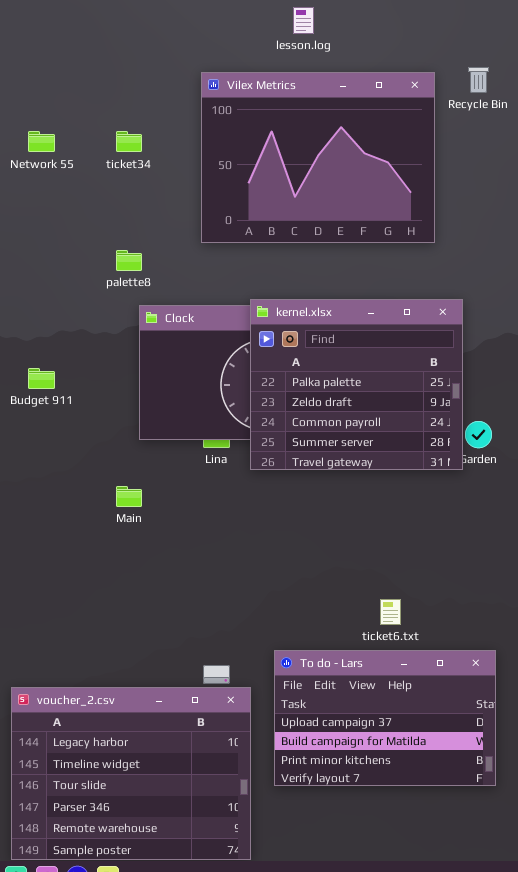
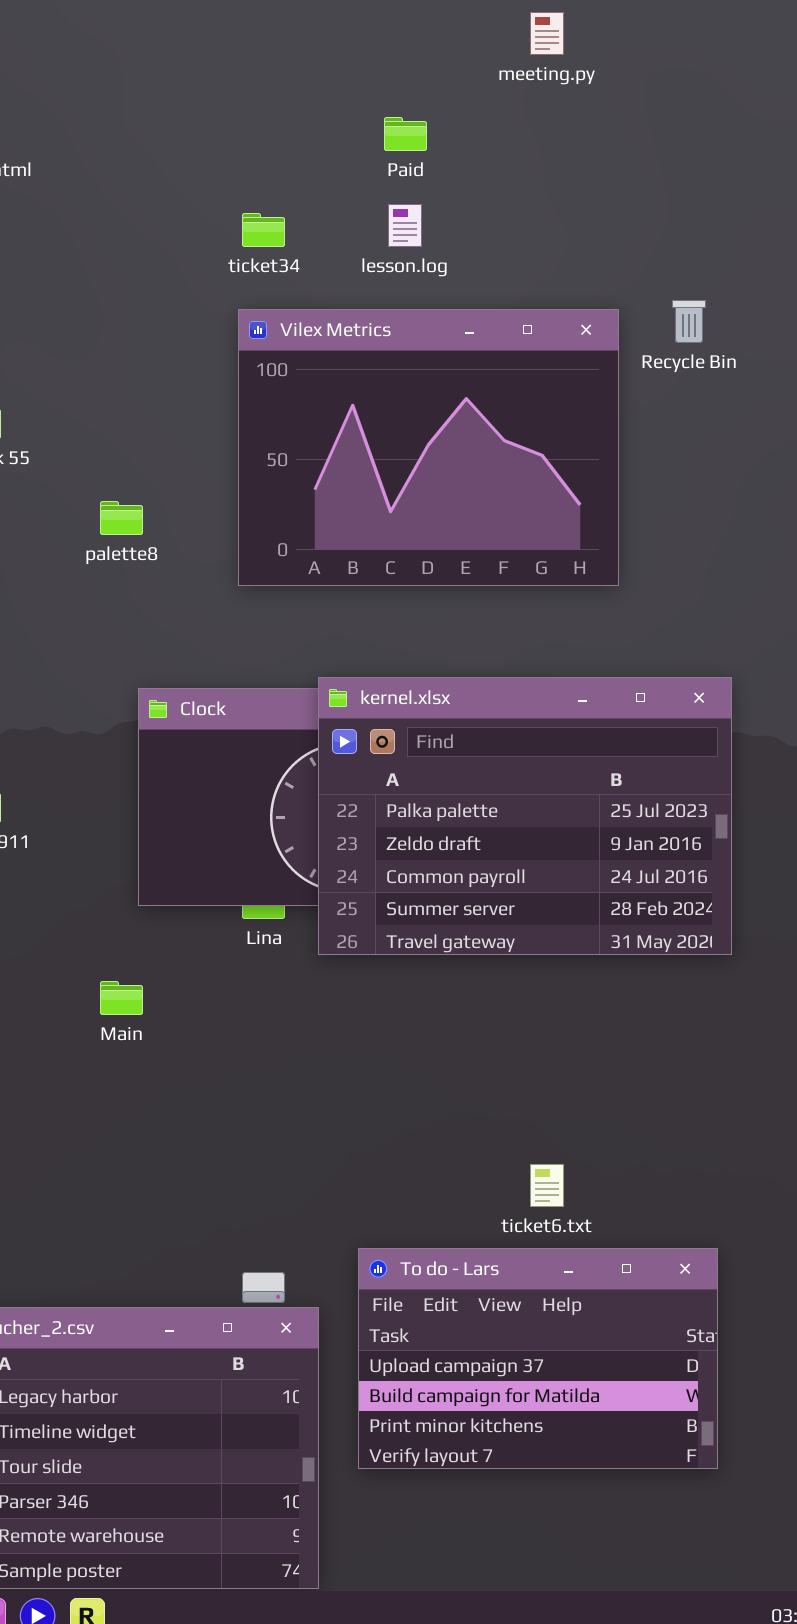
ticket34: [116,131,142,152] -> [242,213,285,247], moved
palette8: [116,250,142,271] -> [100,501,143,535], moved
kernel.xlsx: [250,299,463,470] -> [318,677,732,955], resized

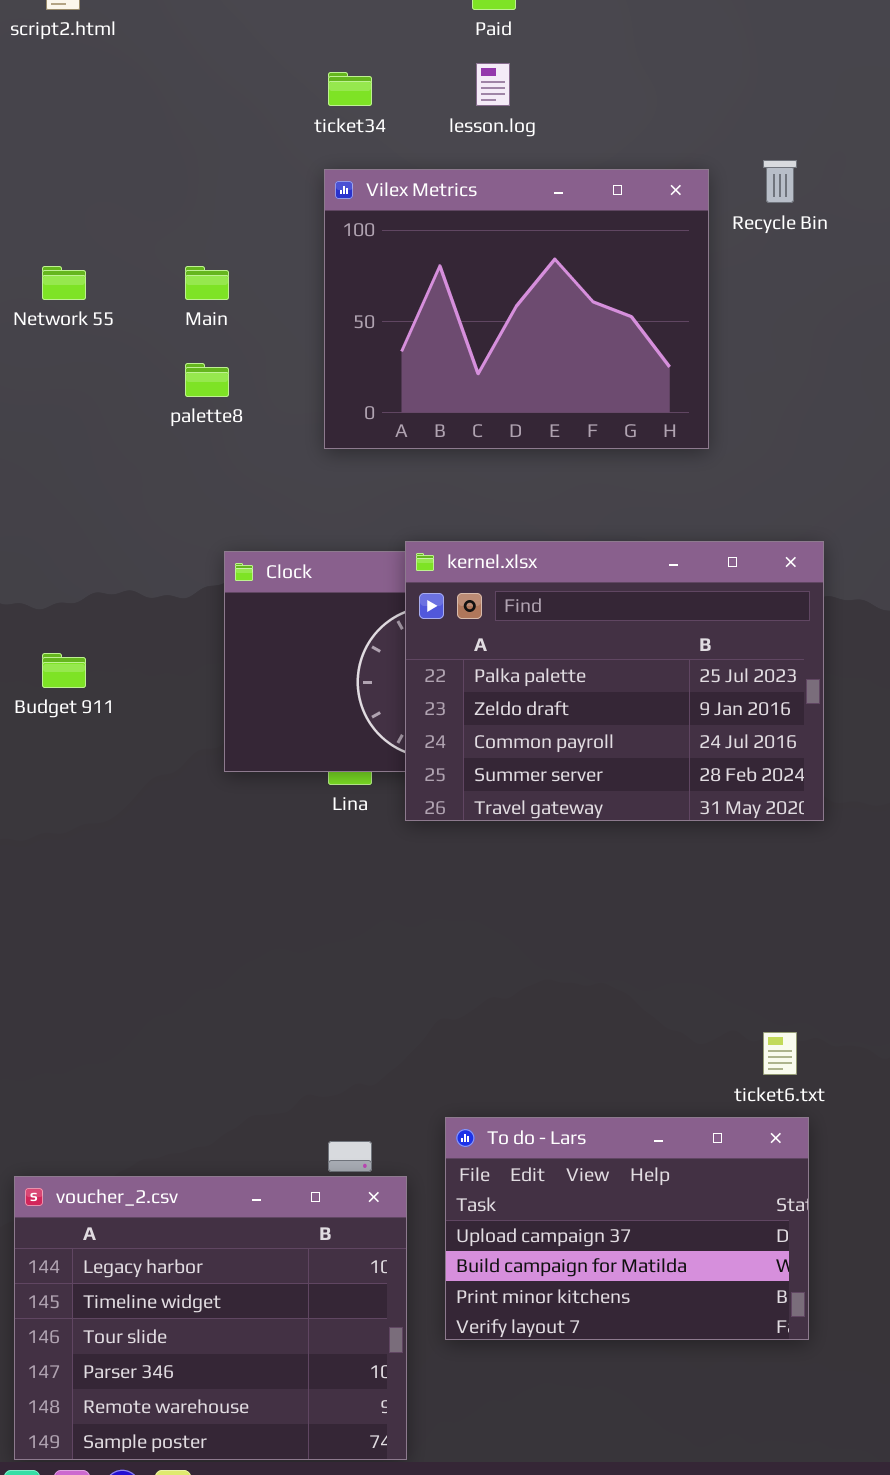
Main: [100,981,143,1015] -> [185,266,229,300], moved
ticket6.txt: [530,1164,564,1207] -> [763,1032,797,1075], moved

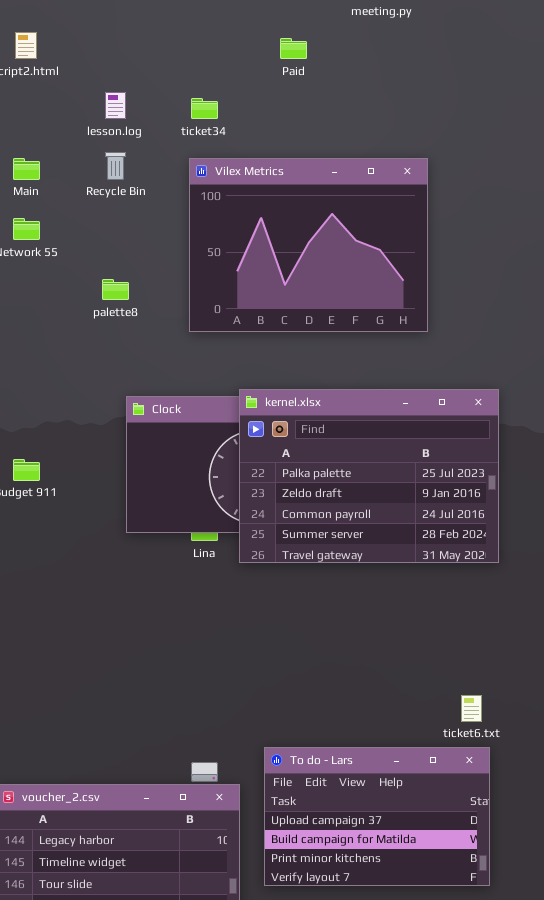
lesson.log: [476,63,510,106] -> [105,92,126,119], moved
Recycle Bin: [763,160,797,203] -> [105,152,126,180], moved
Main: [185,266,229,300] -> [13,158,40,180], moved

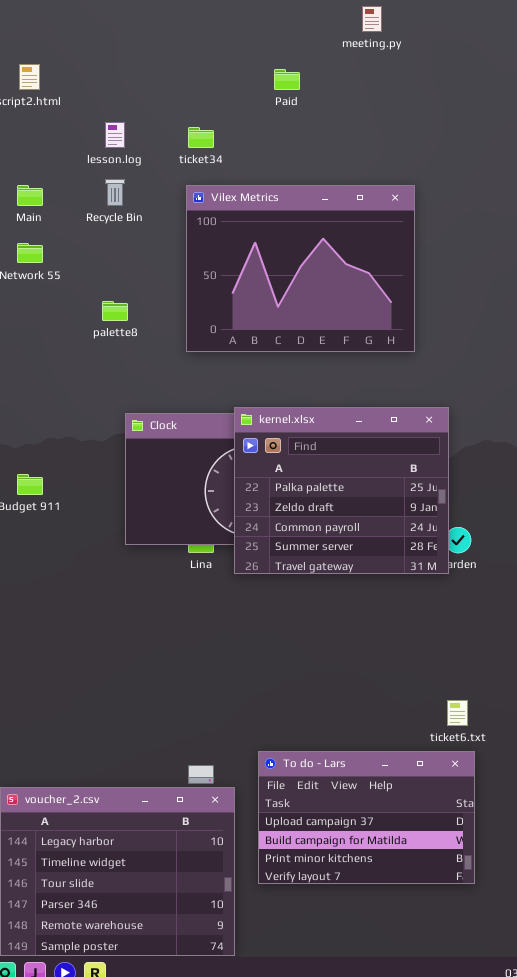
kernel.xlsx: [239,389,499,563] -> [234,407,449,574], resized

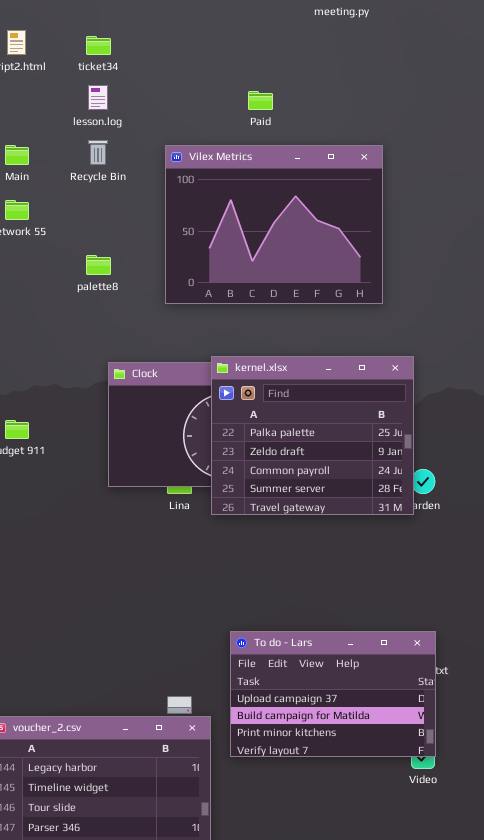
Paid: [274,69,300,90] -> [248,91,273,110], moved
ticket34: [188,127,214,148] -> [86,36,111,55], moved
To do - Lars: [258,751,475,884] -> [230,631,436,757], moved

